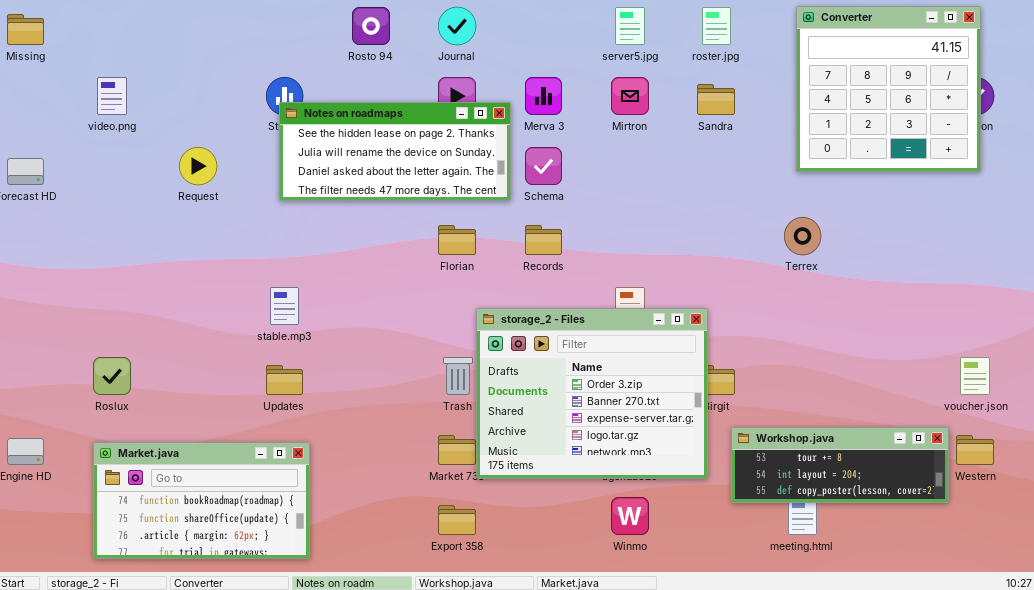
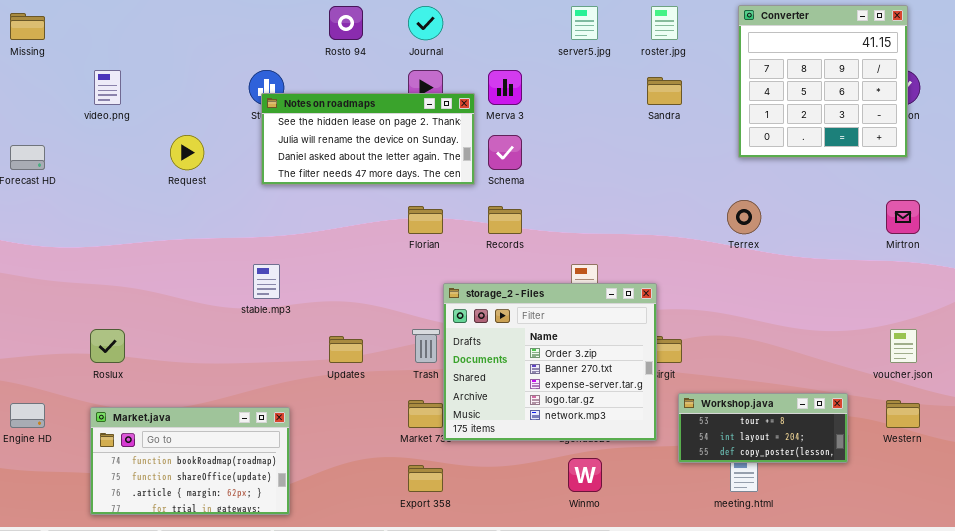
Mirtron: [611,77,649,115] -> [886,200,920,234], moved
Updates: [266,365,303,395] -> [329,336,363,363], moved
Workshop.java: [731,427,949,503] -> [678,393,848,463], resized

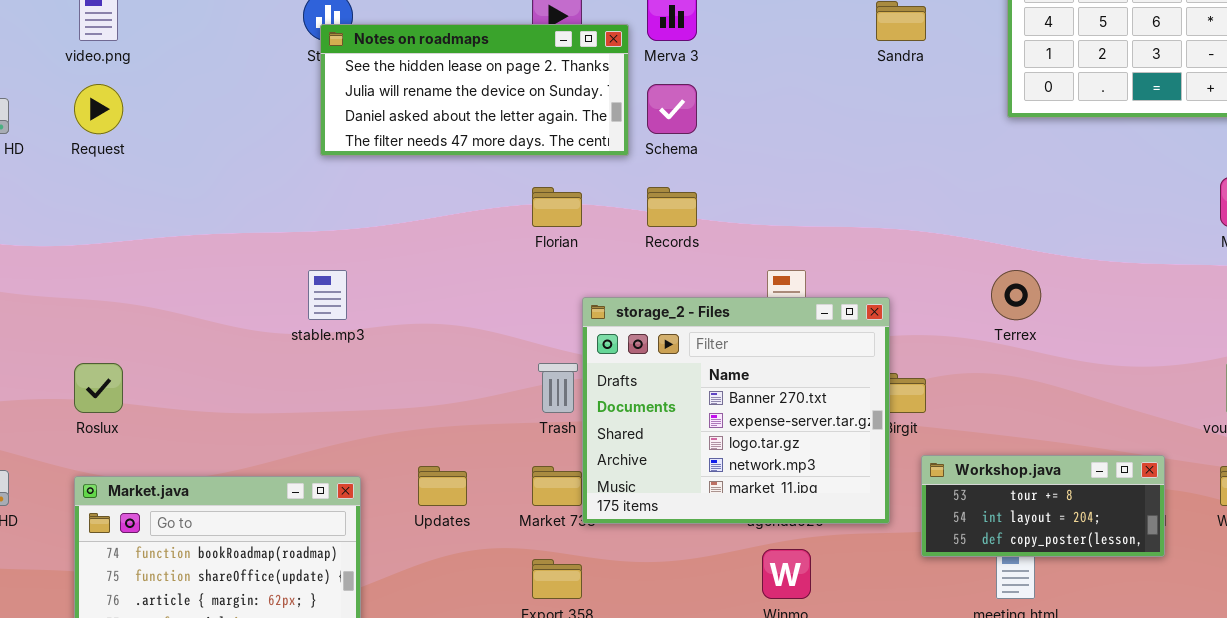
Request: [170,135,204,170] -> [74,84,123,134], moved
Terrex: [727,200,761,234] -> [991,270,1041,320], moved
storage_2 - Files: [443,283,657,441] -> [582,297,890,524], scrolled down 1 row
Updates: [329,336,363,363] -> [418,466,467,506], moved

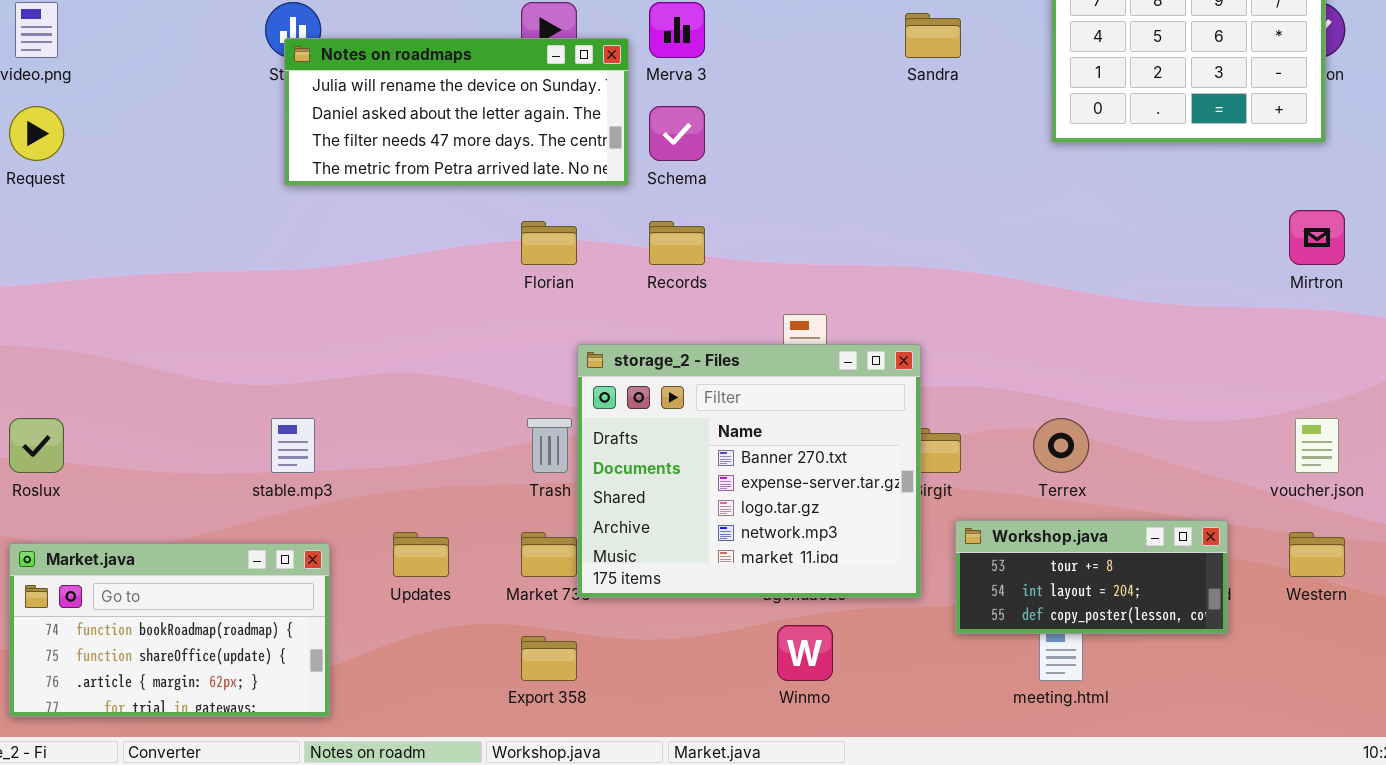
Notes on roadmaps: [320,24,629,156] -> [284,38,629,186], scrolled down 1 row
stable.mp3: [308,270,347,320] -> [271,418,315,473], moved
Terrex: [991,270,1041,320] -> [1033,418,1089,473], moved

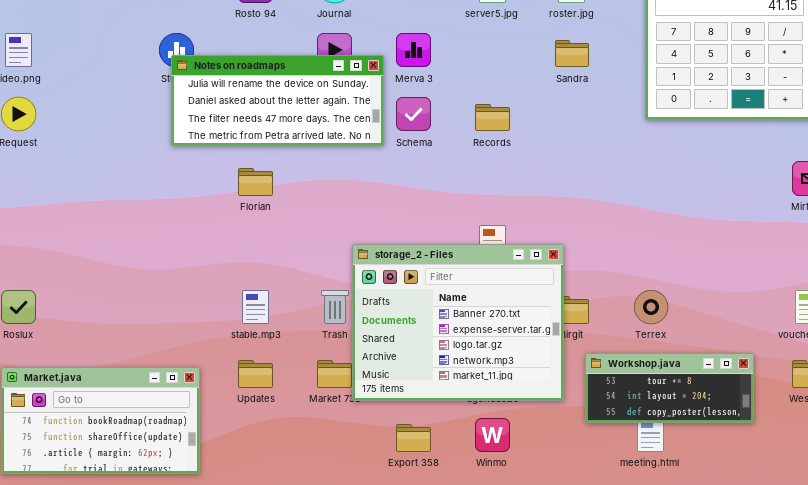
Florian: [521,221,577,265] -> [238,168,273,196], moved
Records: [649,221,705,265] -> [475,104,510,131], moved
stable.mp3: [271,418,315,473] -> [242,290,269,324], moved
Export 358: [521,636,577,681] -> [396,424,431,452], moved

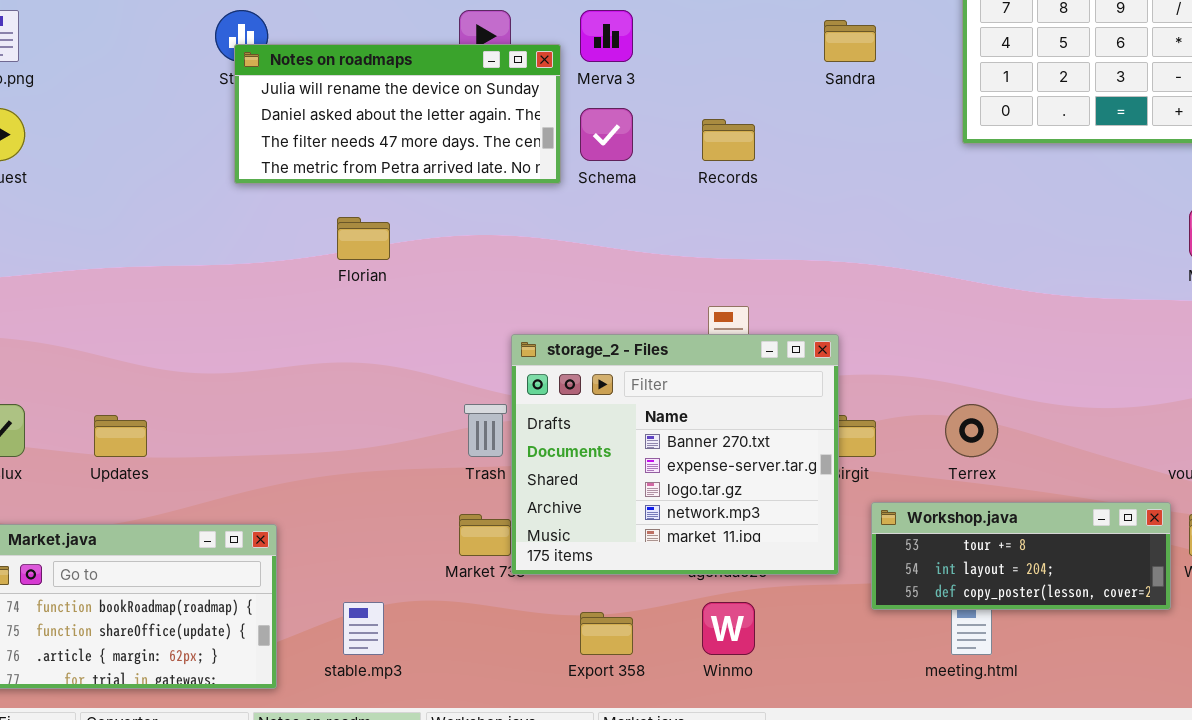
stable.mp3: [242,290,269,324] -> [343,602,384,655], moved
Workshop.java: [585,353,754,423] -> [871,502,1171,610], resized
Updates: [238,360,273,388] -> [94,415,147,457], moved

